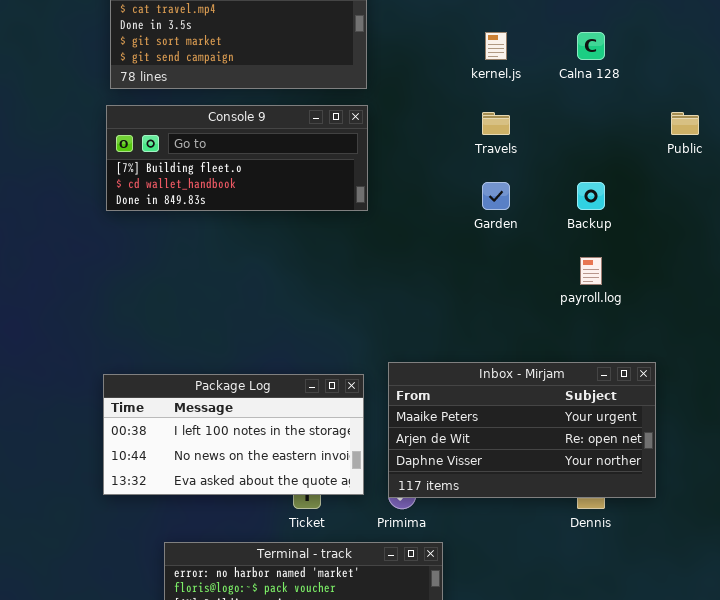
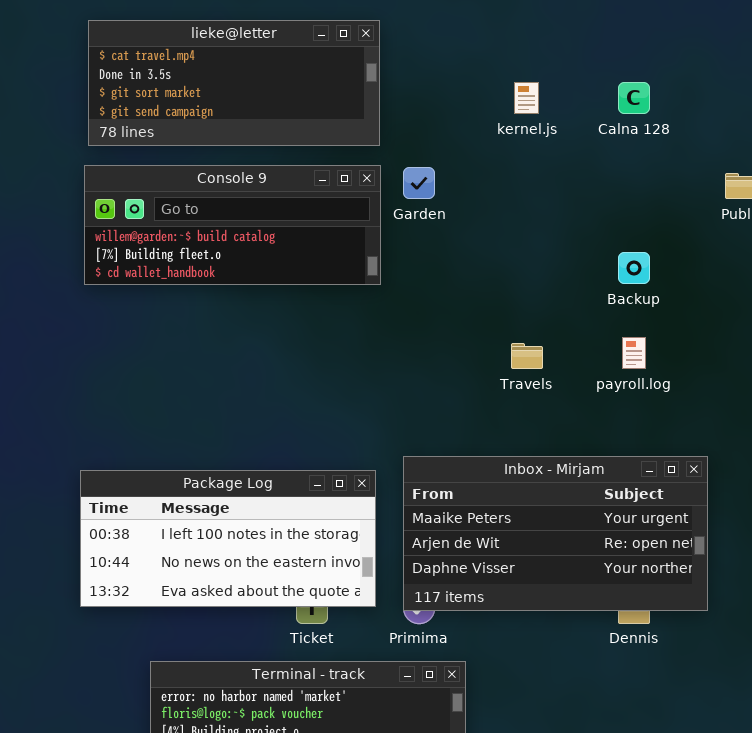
Console 9: [106,105,368,211] -> [84,165,381,285], scrolled up 1 row
Travels: [482,112,510,135] -> [511,343,543,369], moved
Garden: [482,182,510,210] -> [403,167,435,199], moved

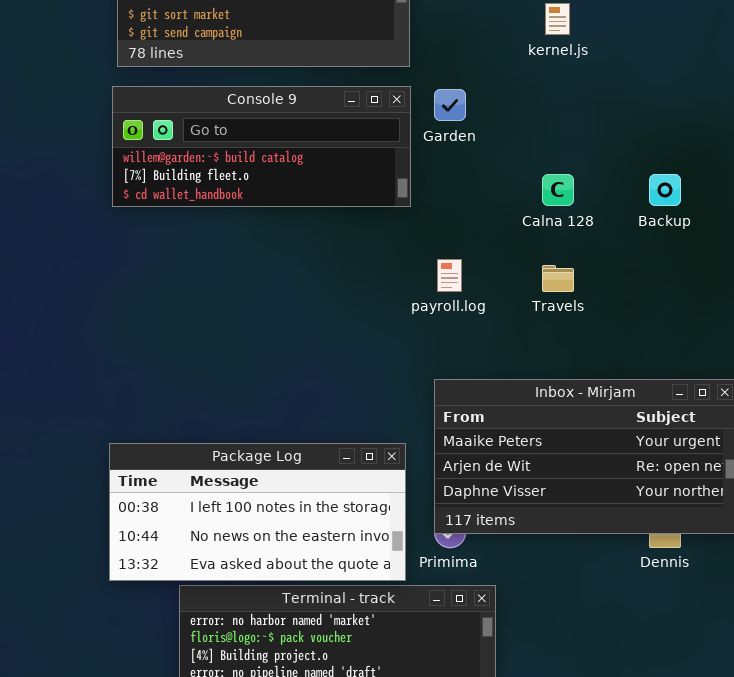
Calna 128: [618,82,650,114] -> [542,174,574,206], moved
payroll.log: [622,337,646,369] -> [437,259,462,292], moved
Package Log: [80,470,376,607] -> [109,443,406,581], moved

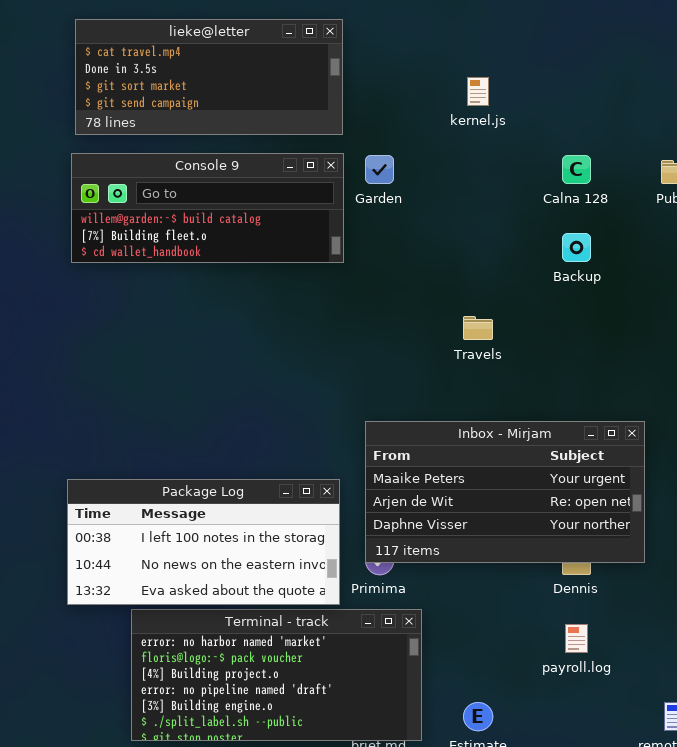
Calna 128: [542,174,574,206] -> [562,155,591,184], moved
payroll.log: [437,259,462,292] -> [565,624,588,653], moved

